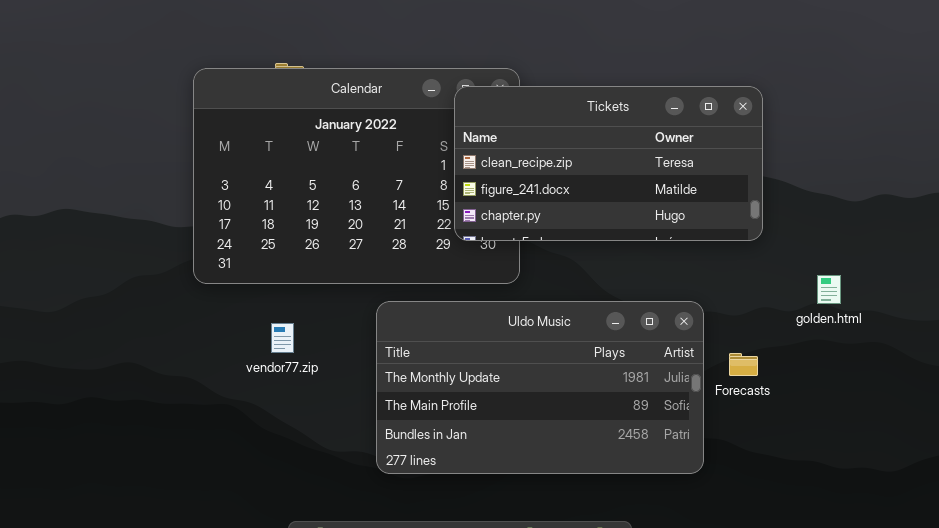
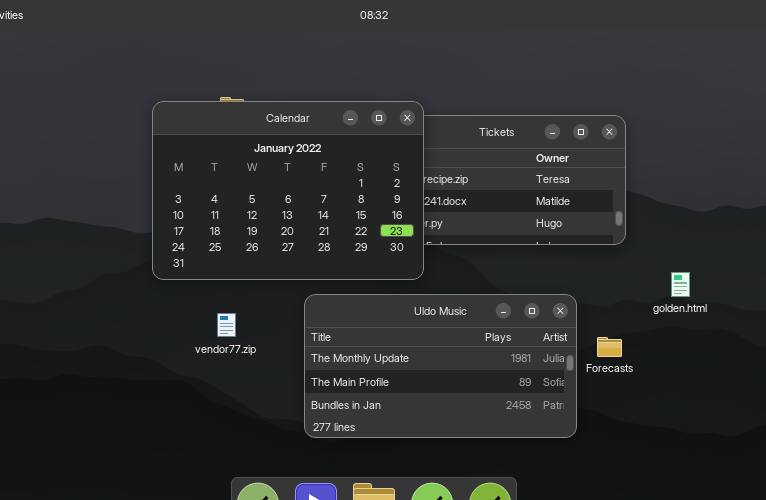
Calendar: [193,68,520,284] -> [152,101,424,280], raised

